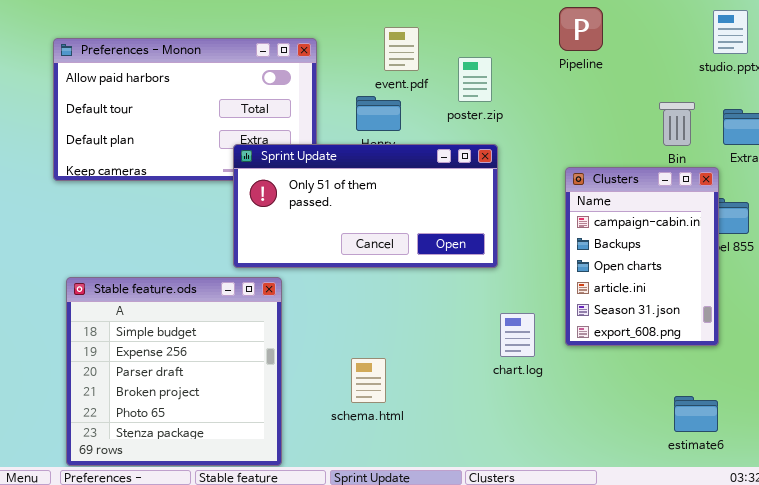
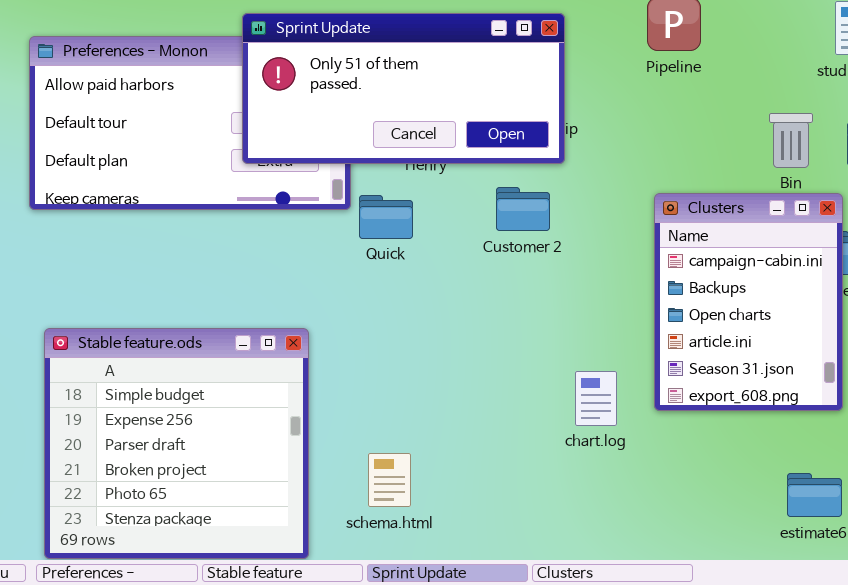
Sprint Update: [233,144,498,268] -> [242,13,565,164], moved
schema.html: [351,358,386,403] -> [368,453,411,507], moved

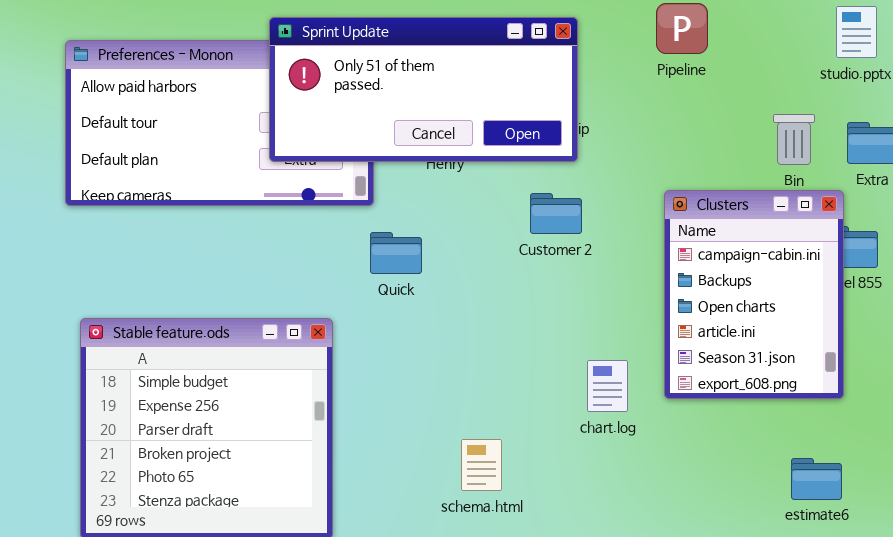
Customer 2: [496,187,550,231] -> [530,193,582,234], moved
Quick: [359,195,413,239] -> [370,232,422,274], moved
schema.html: [368,453,411,507] -> [461,439,502,491], moved

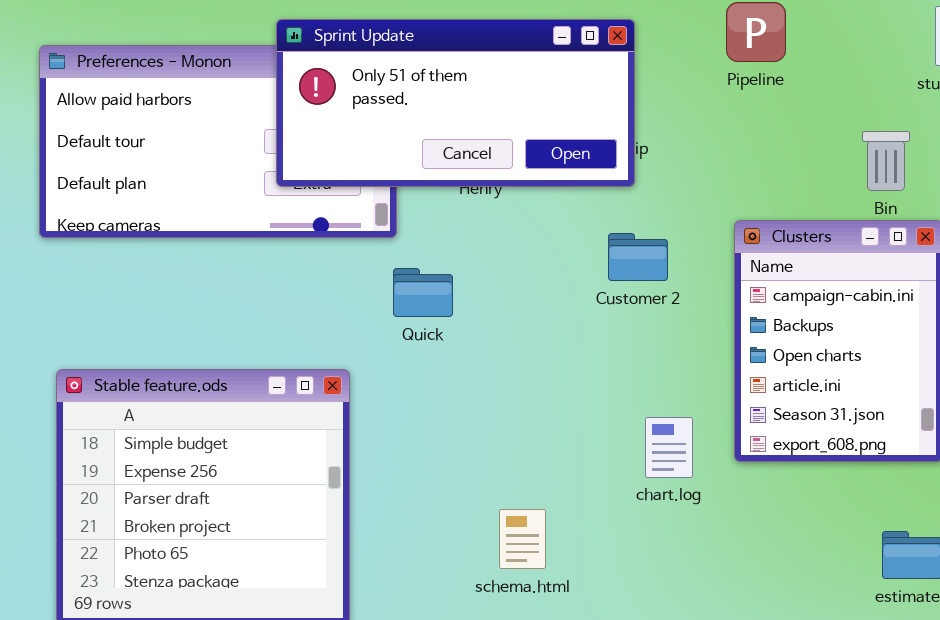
Customer 2: [530,193,582,234] -> [608,233,668,281], moved

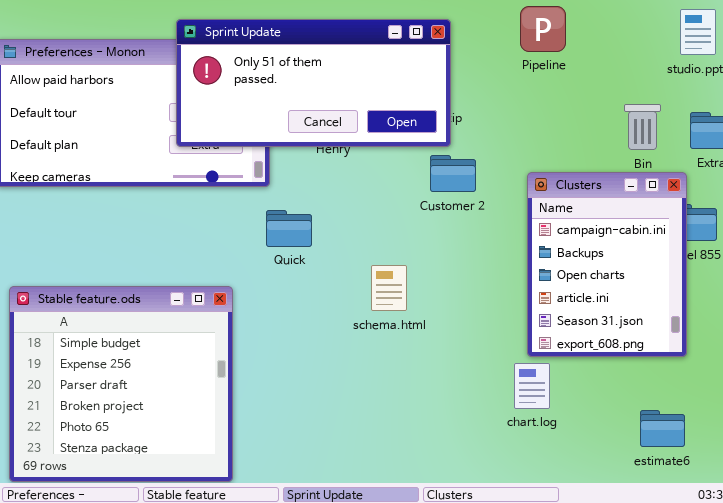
Customer 2: [608,233,668,281] -> [430,155,476,192], moved
chart.log: [645,417,693,478] -> [514,363,550,409], moved
schema.html: [499,509,546,569] -> [371,265,407,311], moved

